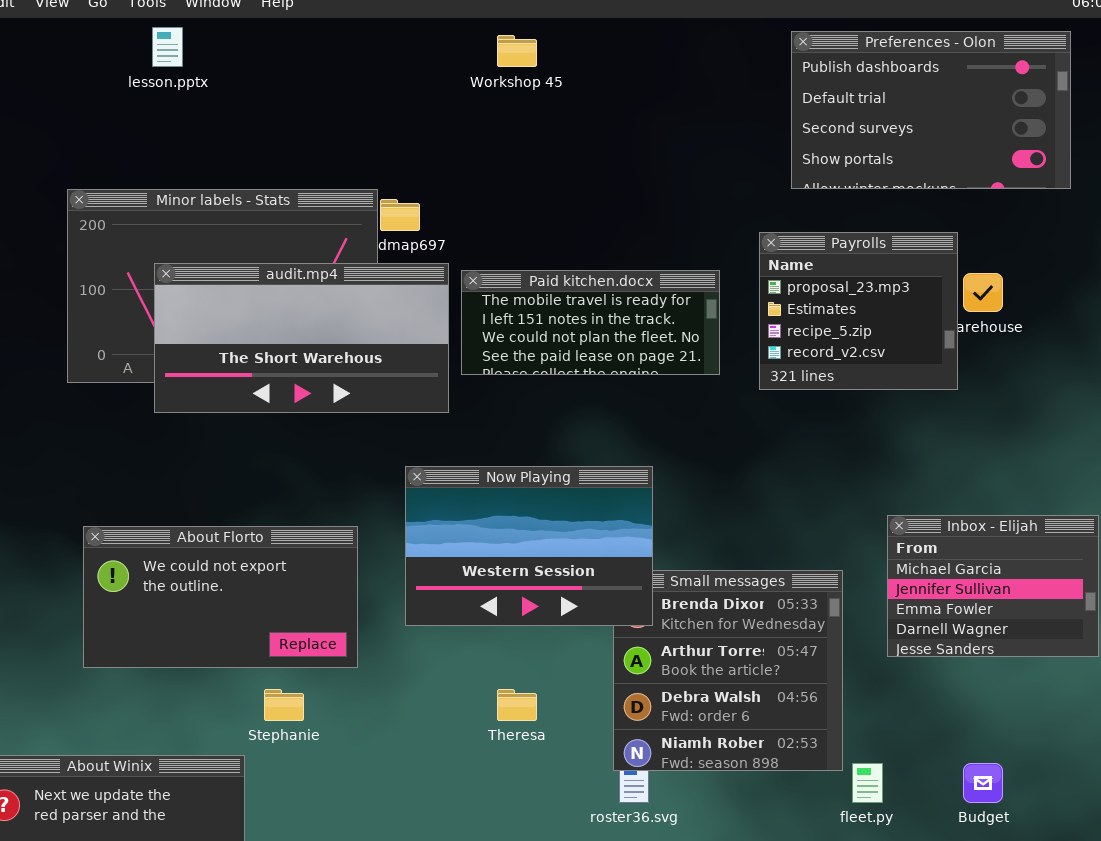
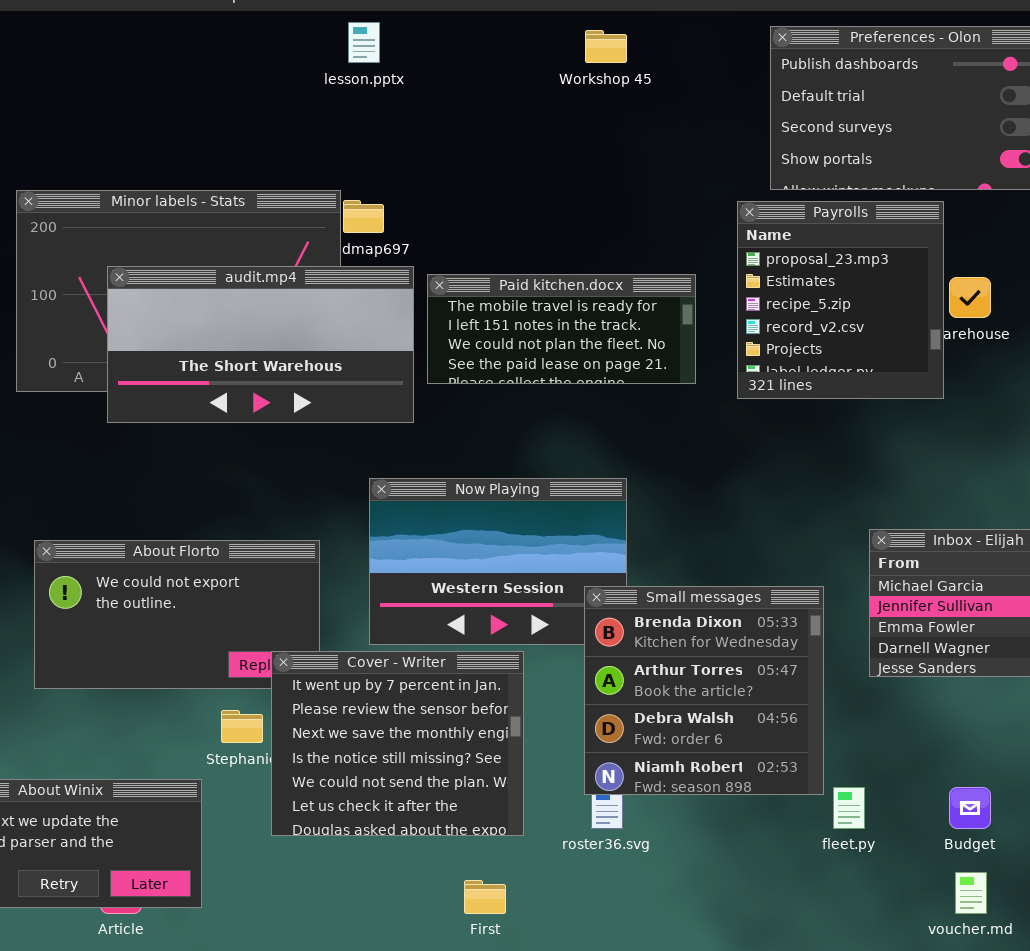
lesson.pptx: [152,27,183,67] -> [348,22,380,63], moved
Workshop 45: [497,35,537,67] -> [585,30,627,63], moved
Payrolls: [759,232,958,390] -> [737,201,944,399], resized
Small messages: [613,570,843,771] -> [584,586,824,795], raised
Cover - Writer: none -> [271,651,524,836], opened

